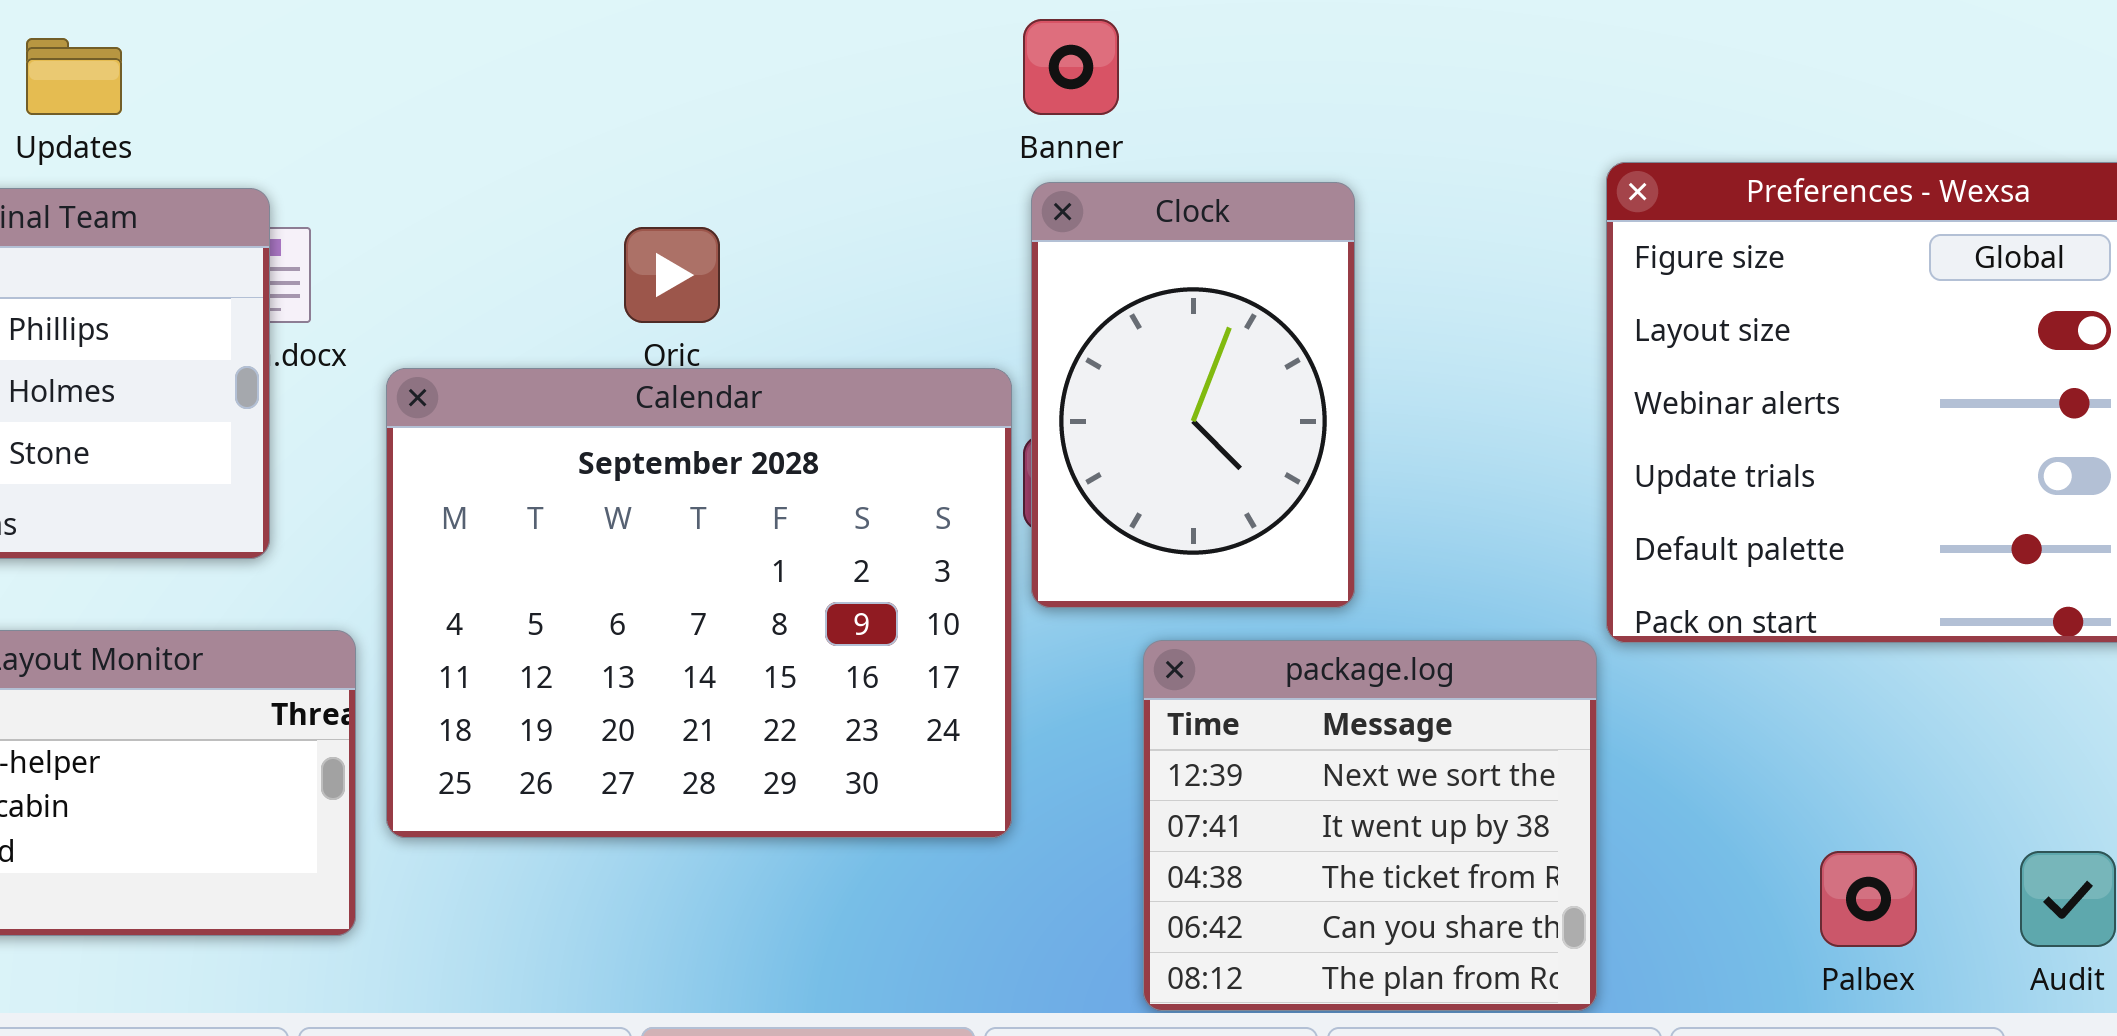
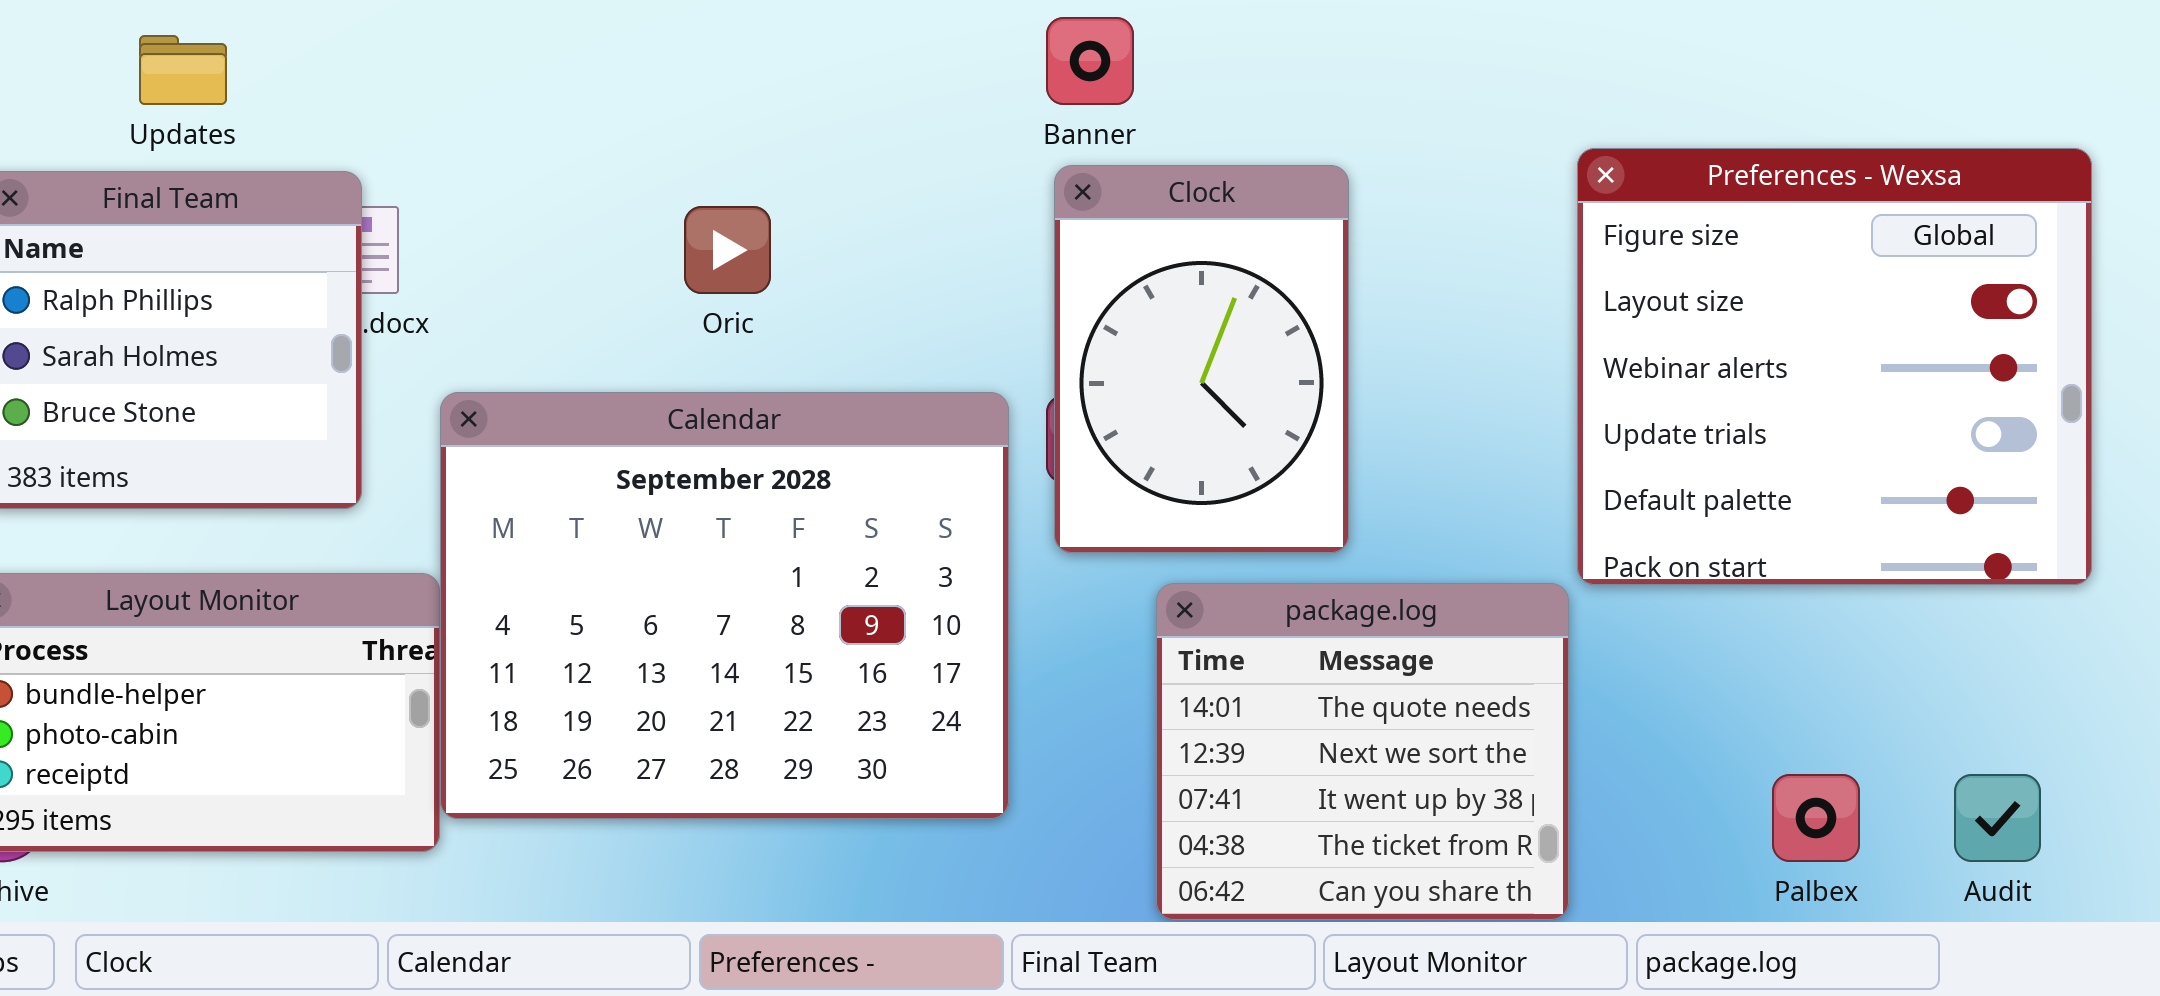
Calendar: [386,368,1012,838] -> [440,392,1009,819], moved
package.log: [1143,640,1597,1011] -> [1156,583,1569,920], scrolled up 1 row

